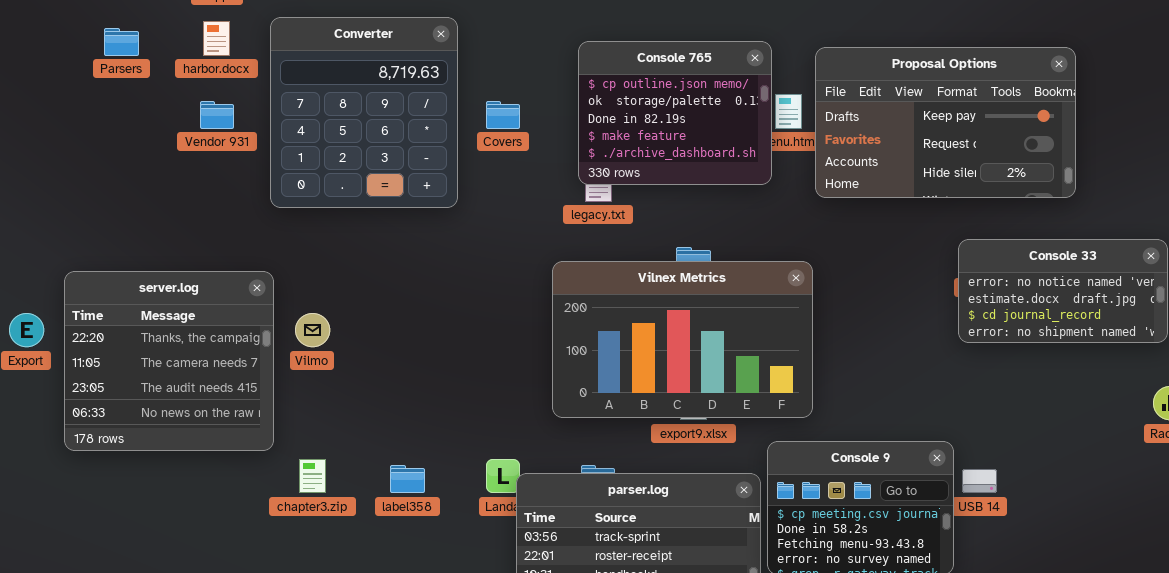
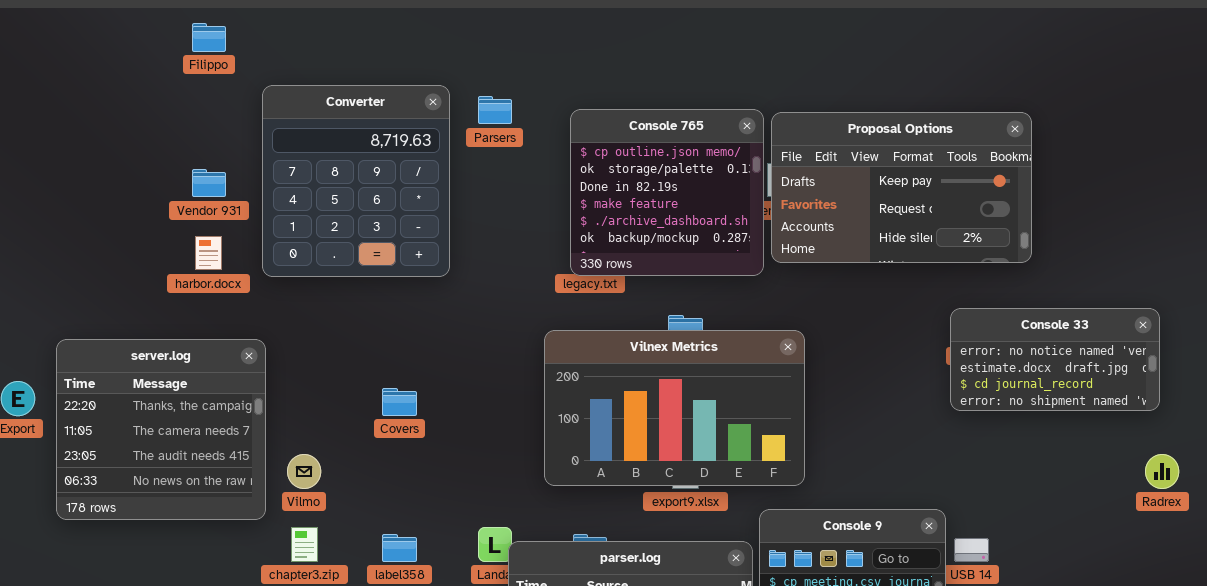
harbor.docx: [203,21,230,56] -> [195,236,222,270], moved
Parsers: [104,28,139,56] -> [478,96,512,124], moved
Console 765: [578,41,772,185] -> [570,109,764,276], resized
Proposal Options: [815,47,1076,198] -> [771,112,1032,263], moved
Covers: [486,101,520,129] -> [382,388,417,416], moved
Vilmo: [295,313,330,347] -> [287,454,321,489], moved

